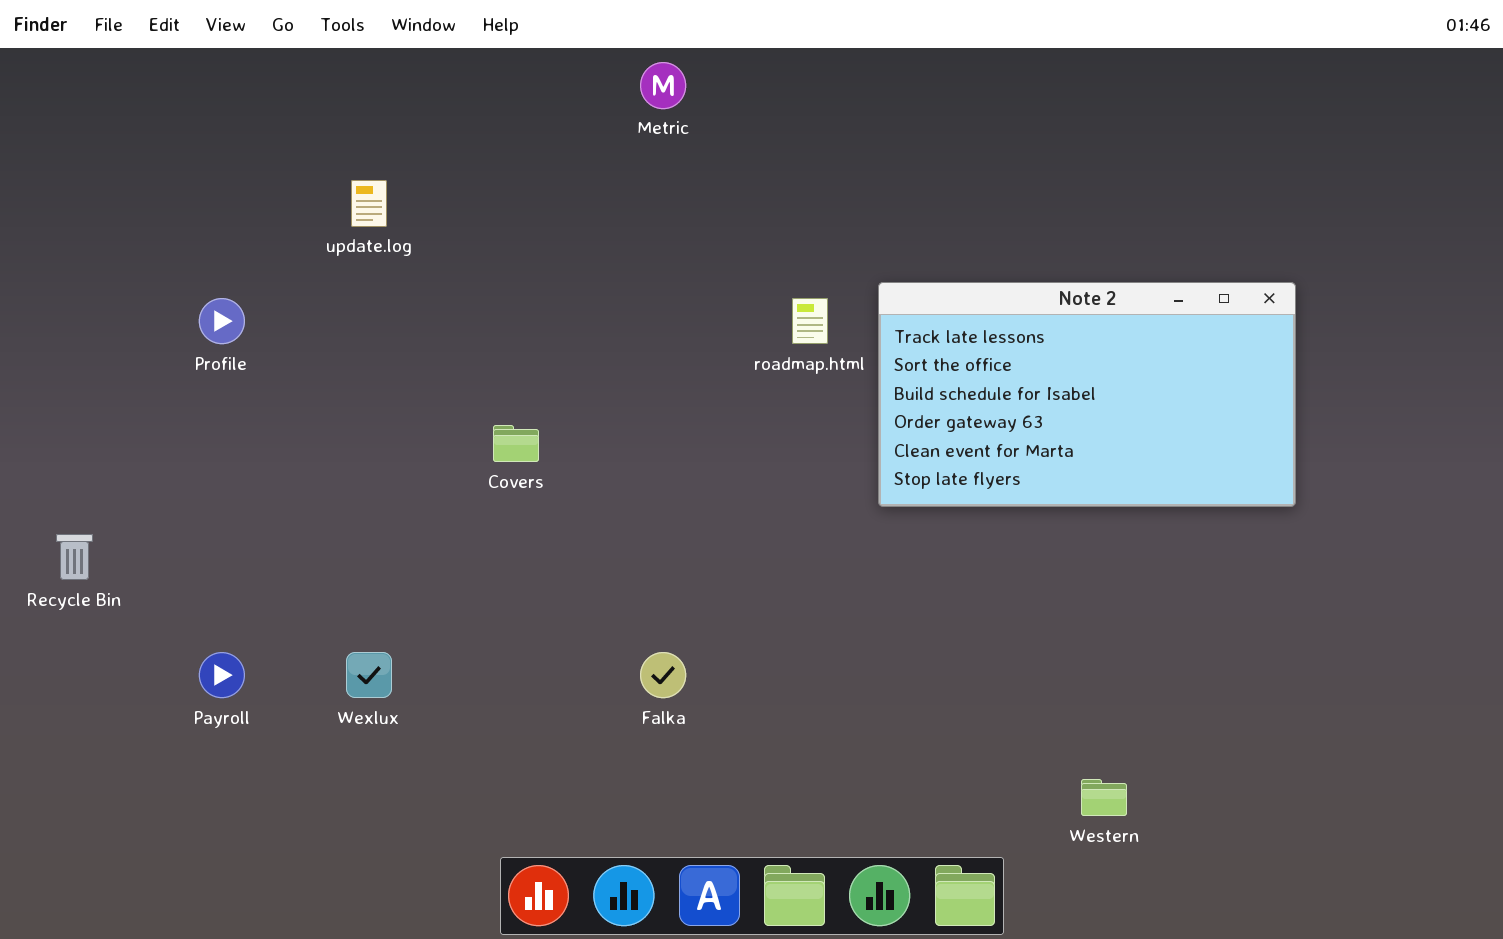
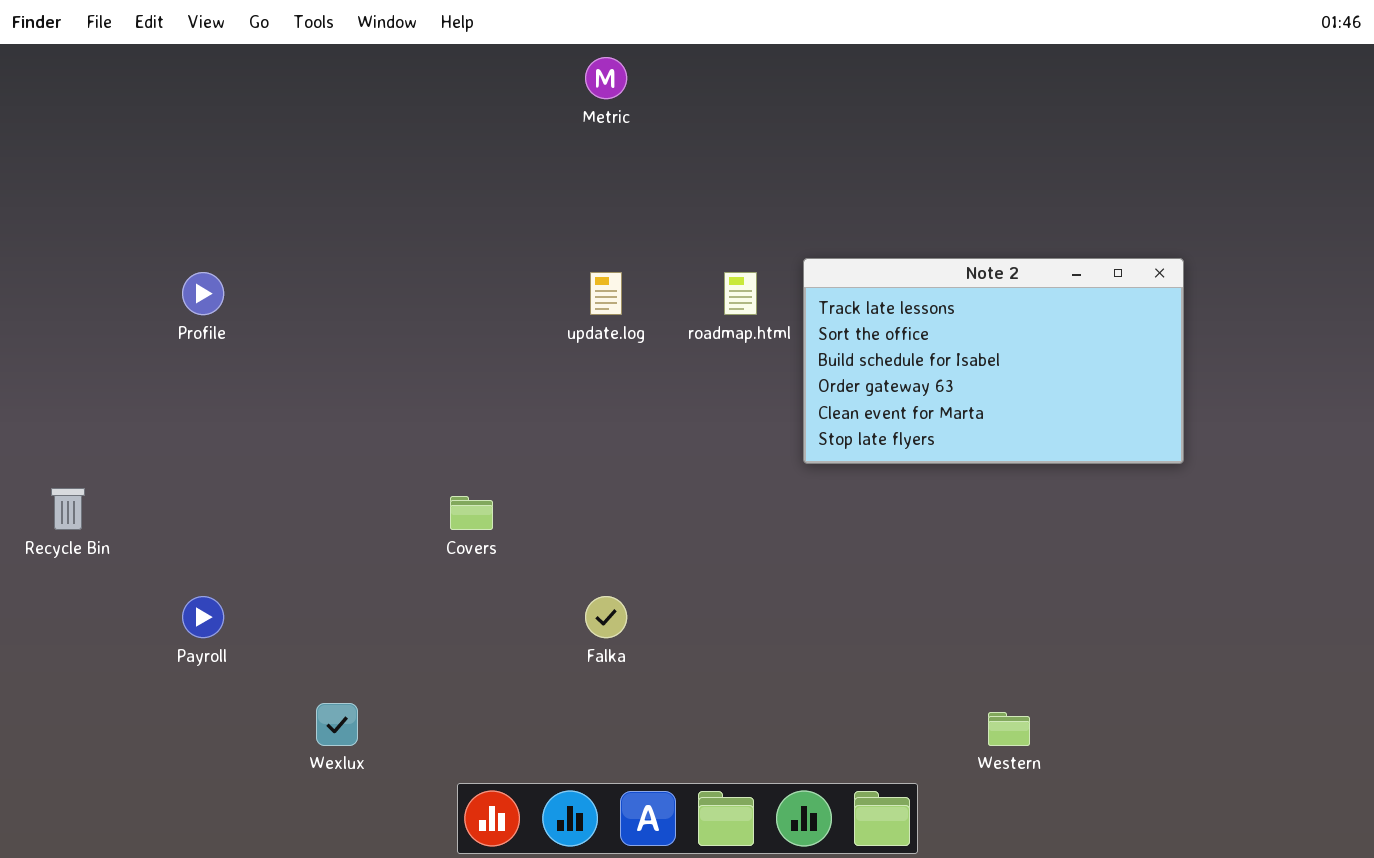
update.log: [351,180,387,227] -> [590,272,622,315], moved
Covers: [493,425,539,462] -> [450,496,493,530], moved
Wexlux: [346,652,392,698] -> [316,703,358,746], moved

